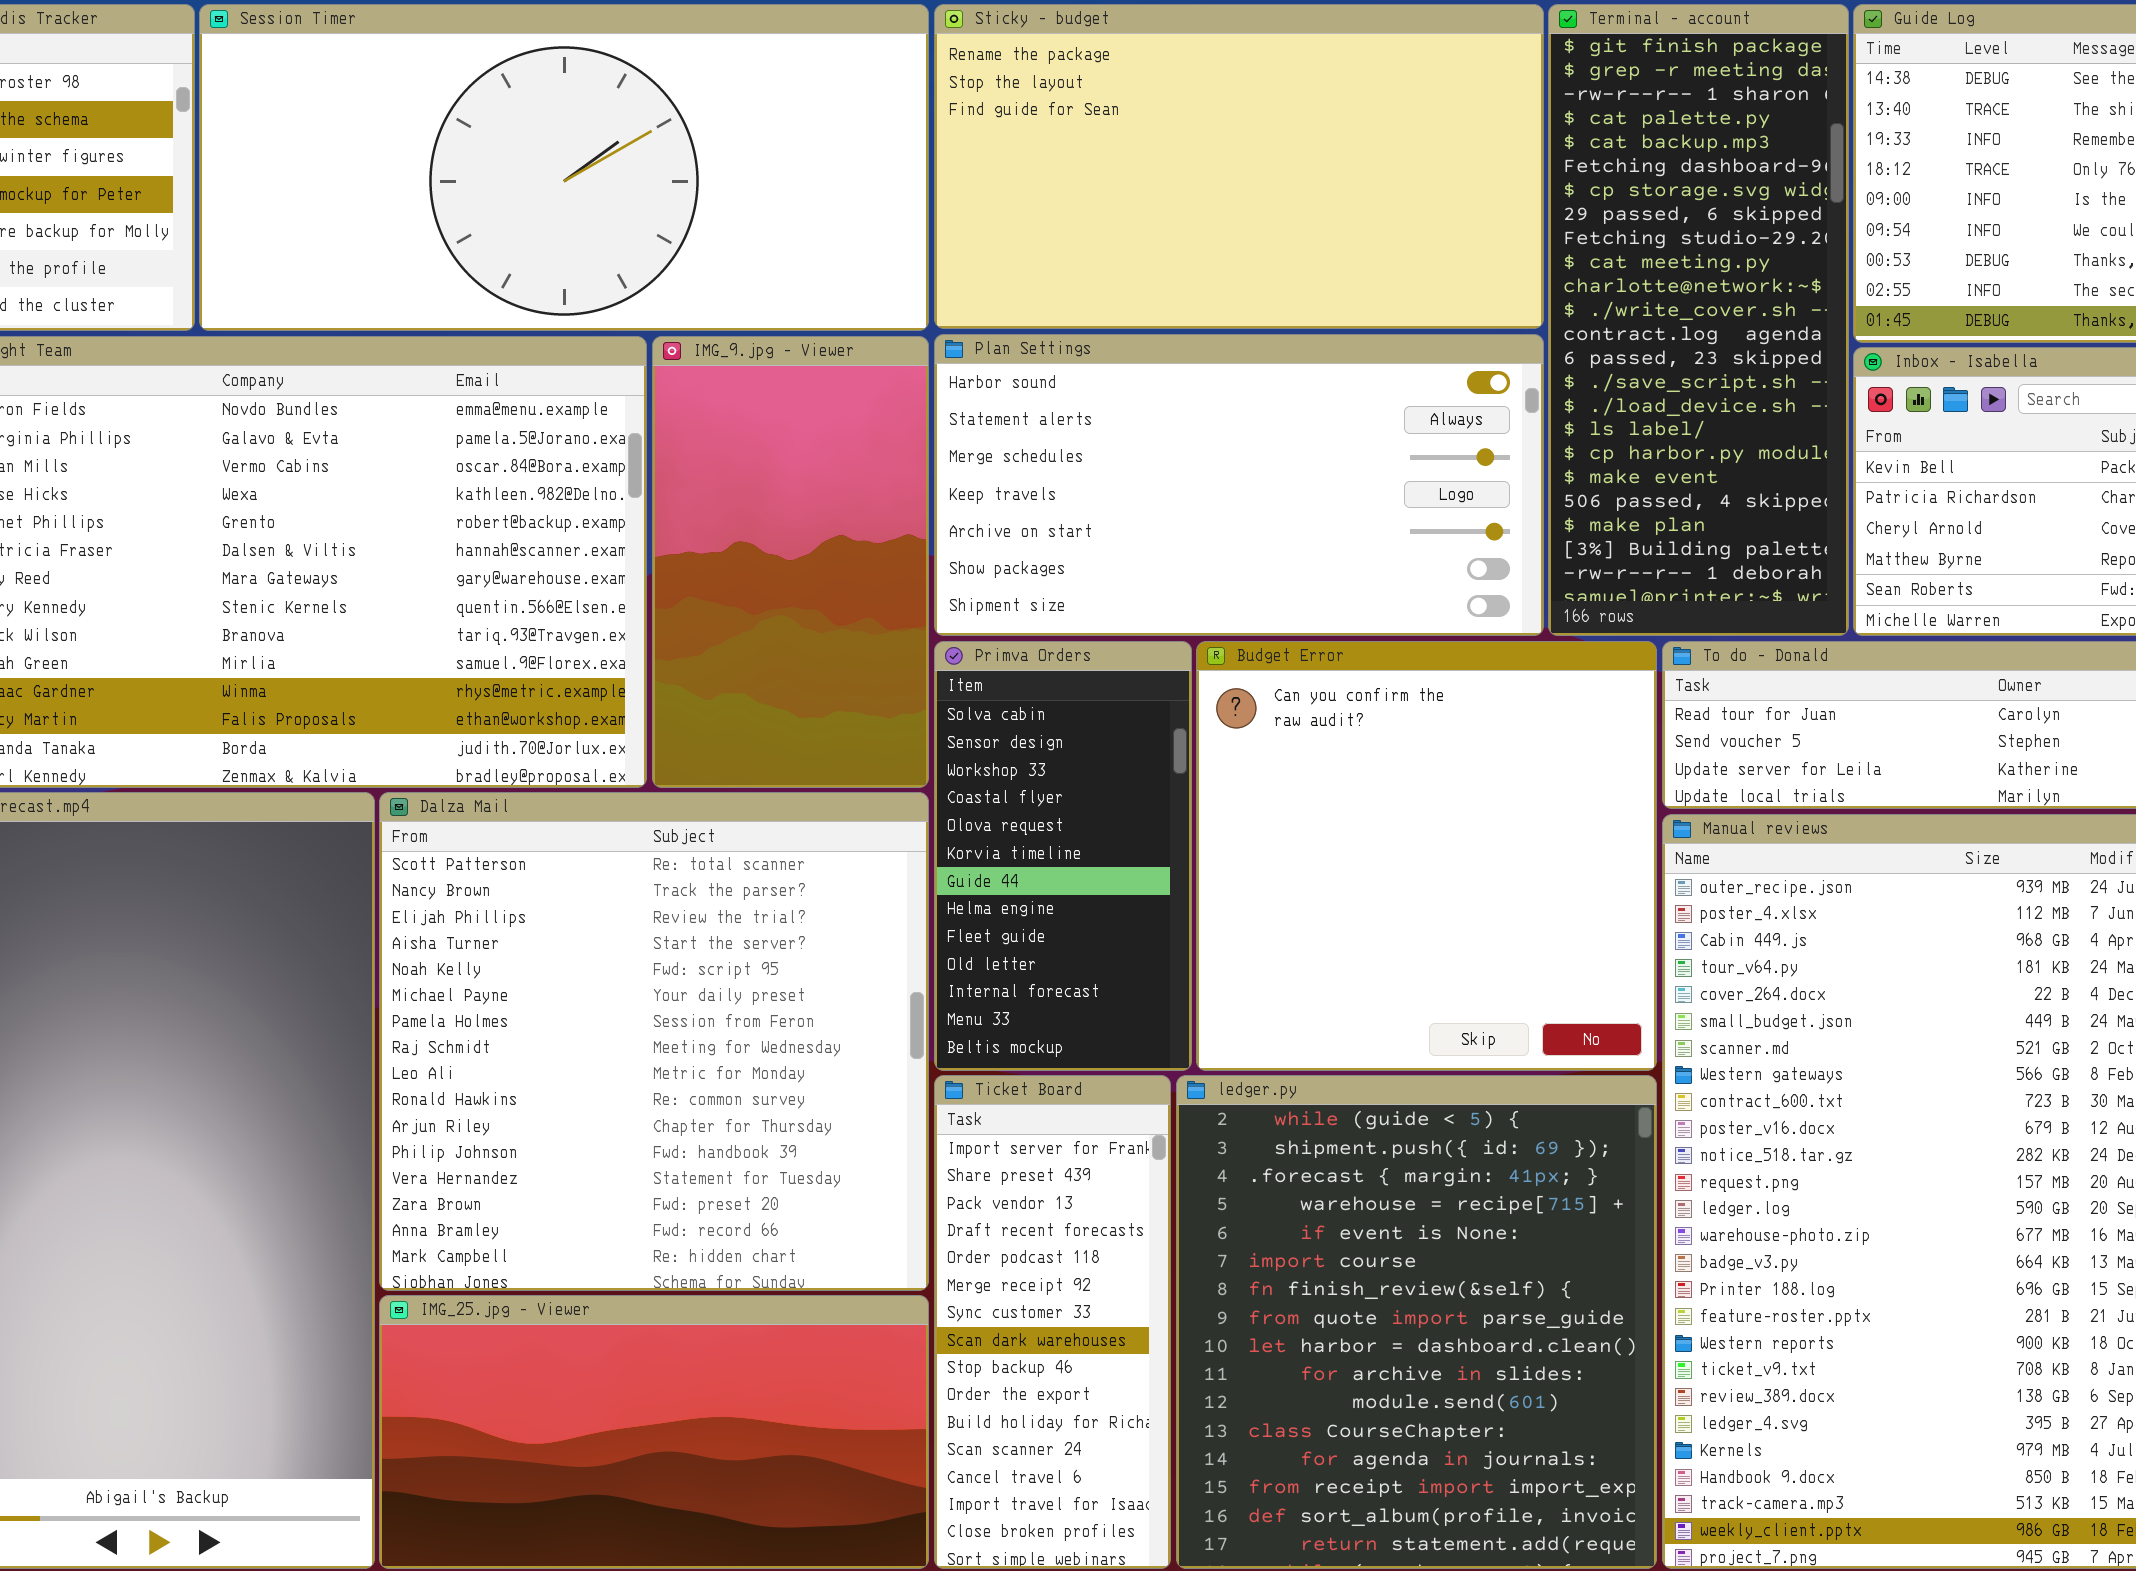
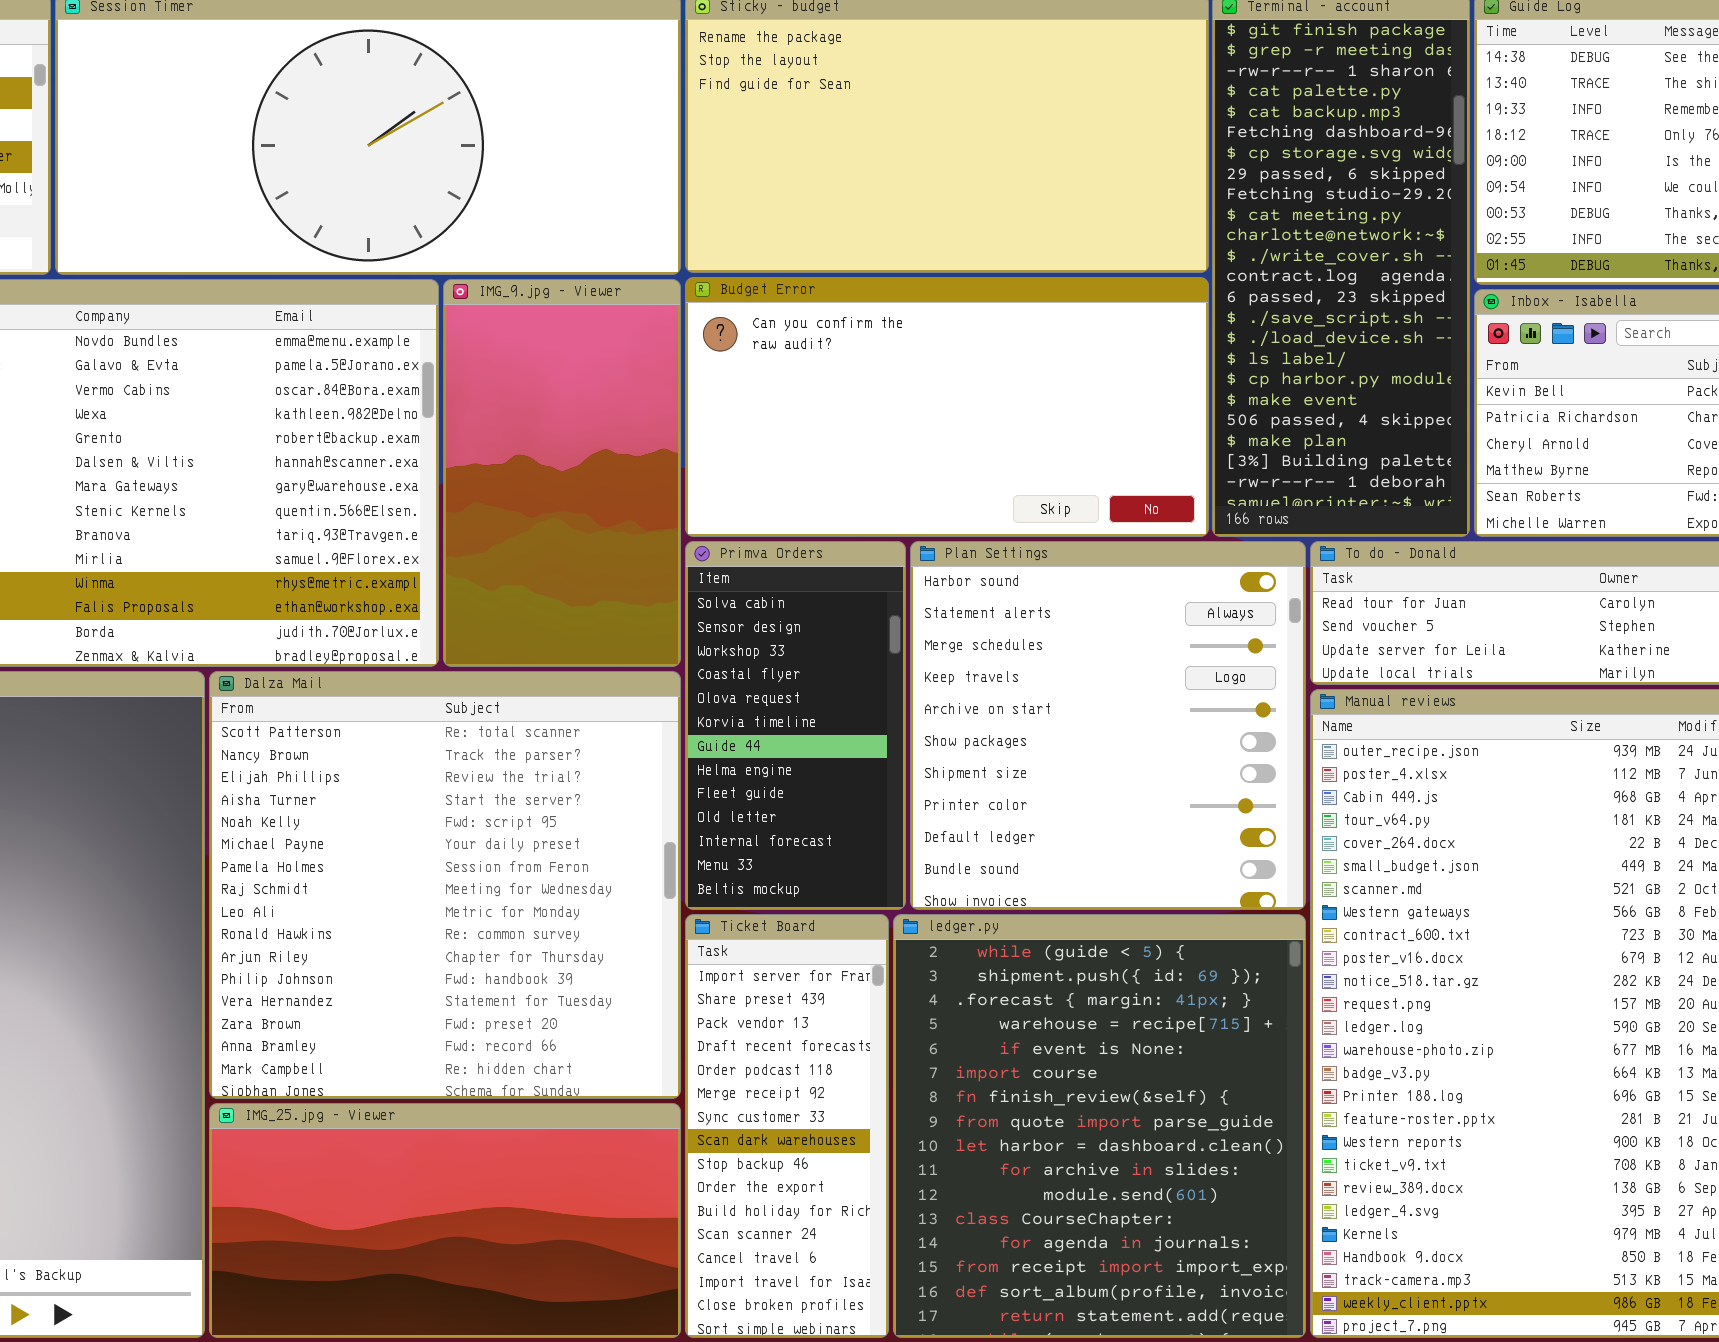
Plan Settings: [934,334,1544,636] -> [910,541,1306,910], moved, resized
Budget Error: [1196,641,1657,1071] -> [685,277,1209,537], moved, resized

